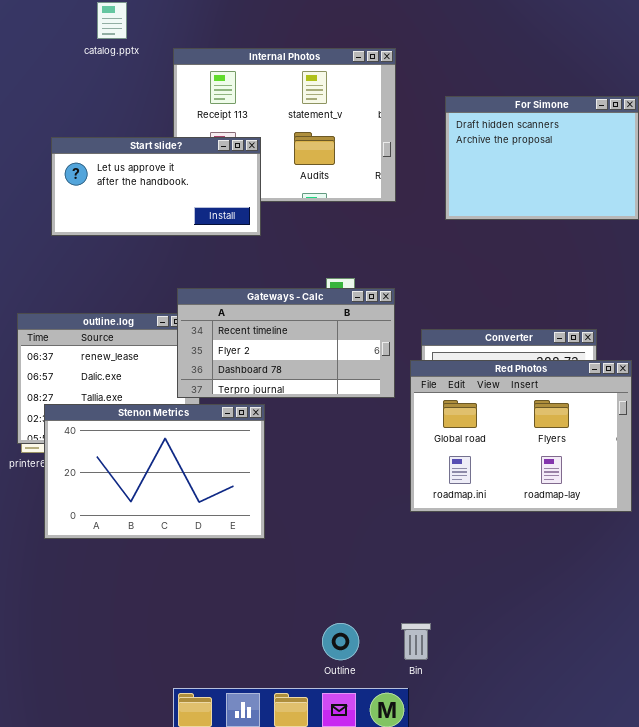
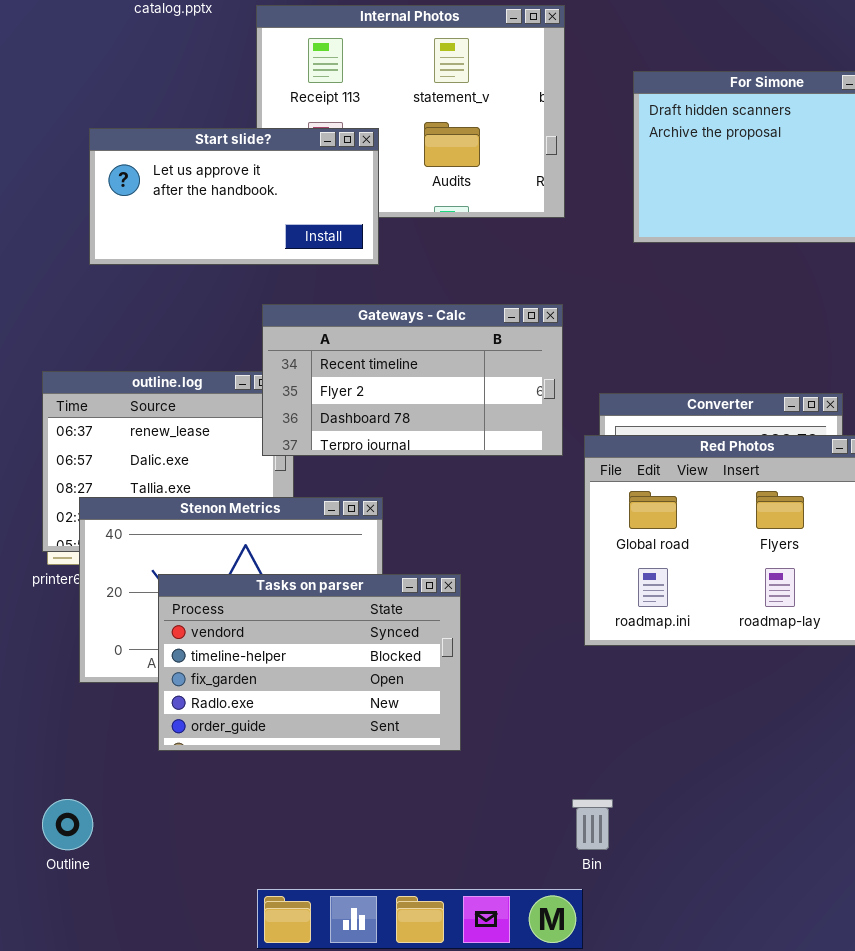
Gateways - Calc: [177,288,395,398] -> [262,304,563,456], moved
Tasks on parser: none -> [158,574,461,751], opened
Outline: [322,623,359,660] -> [42,799,93,850], moved

